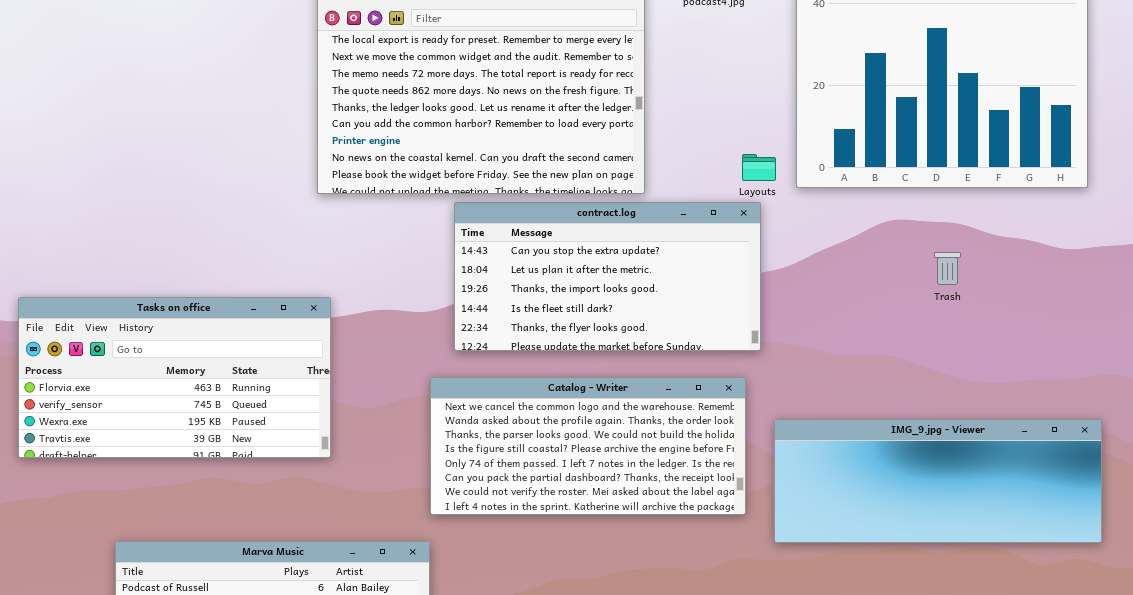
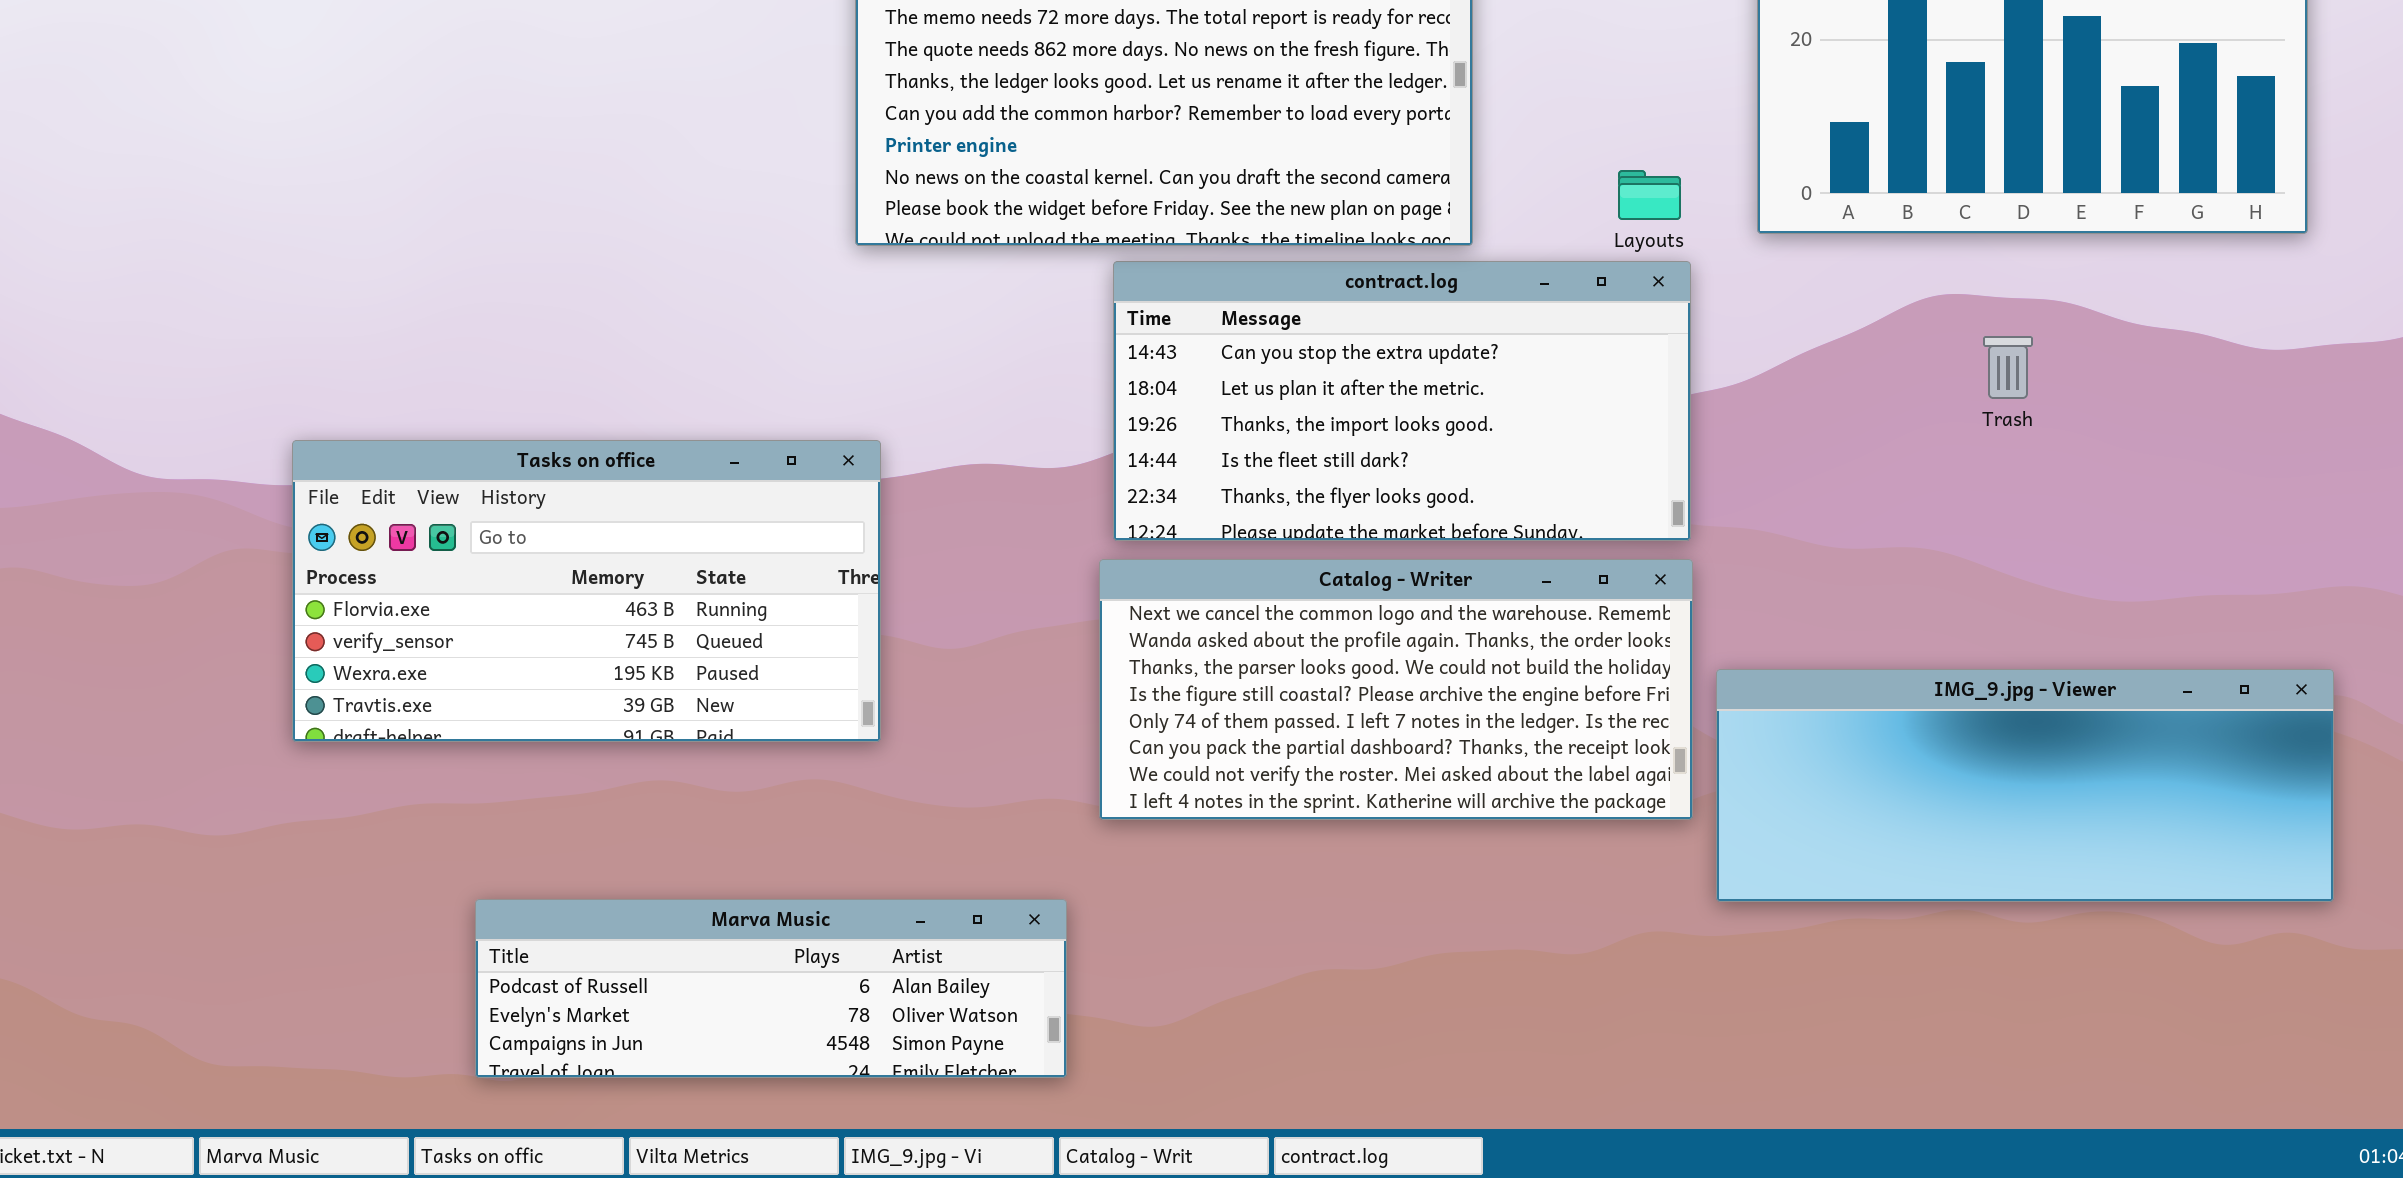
Layouts: [742,154,776,181] -> [1618,170,1681,220], moved
Trash: [934,252,961,285] -> [1983,336,2033,399], moved
Catalog - Writer: [430,377,746,515] -> [1099,559,1693,820], moved

